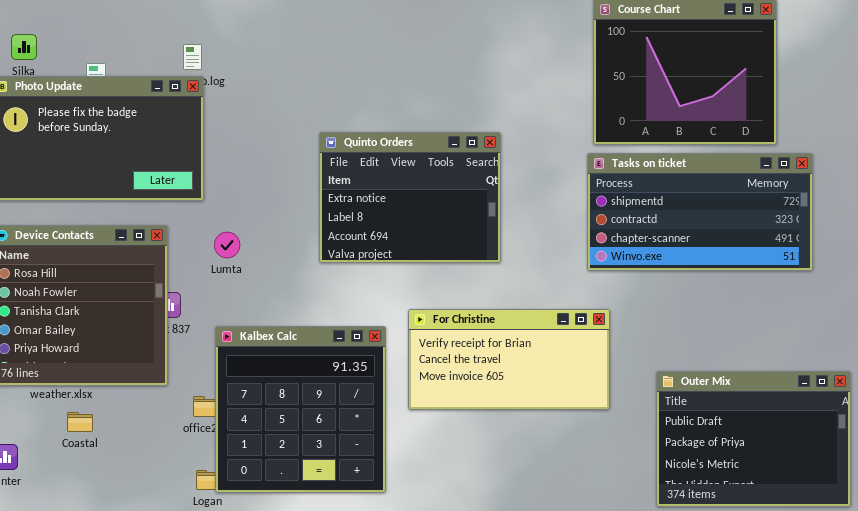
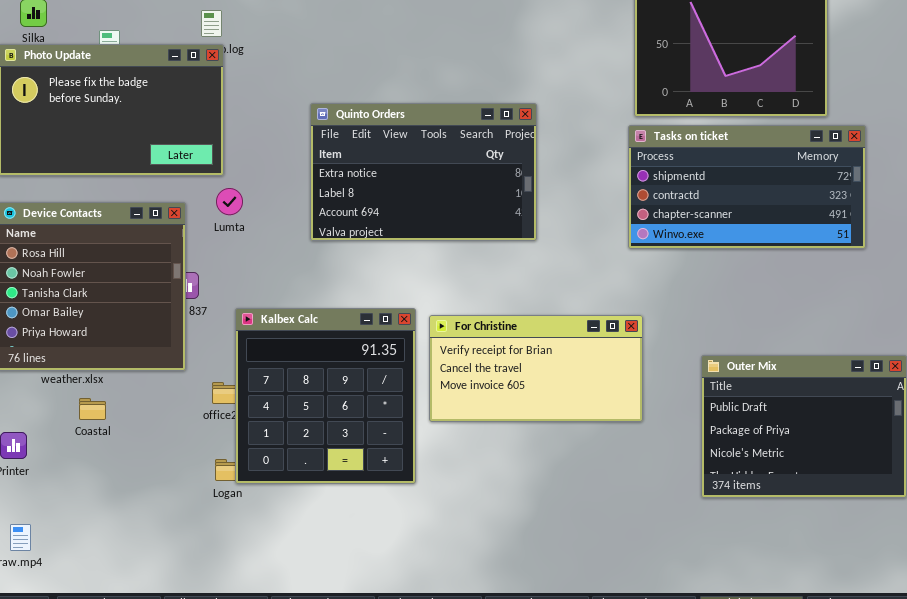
Quinto Orders: [319,132,501,263] -> [310,103,537,241], resized
Lumta: [214,232,240,258] -> [216,188,243,215], moved
For Christine: [408,309,610,410] -> [429,315,643,422], moved

